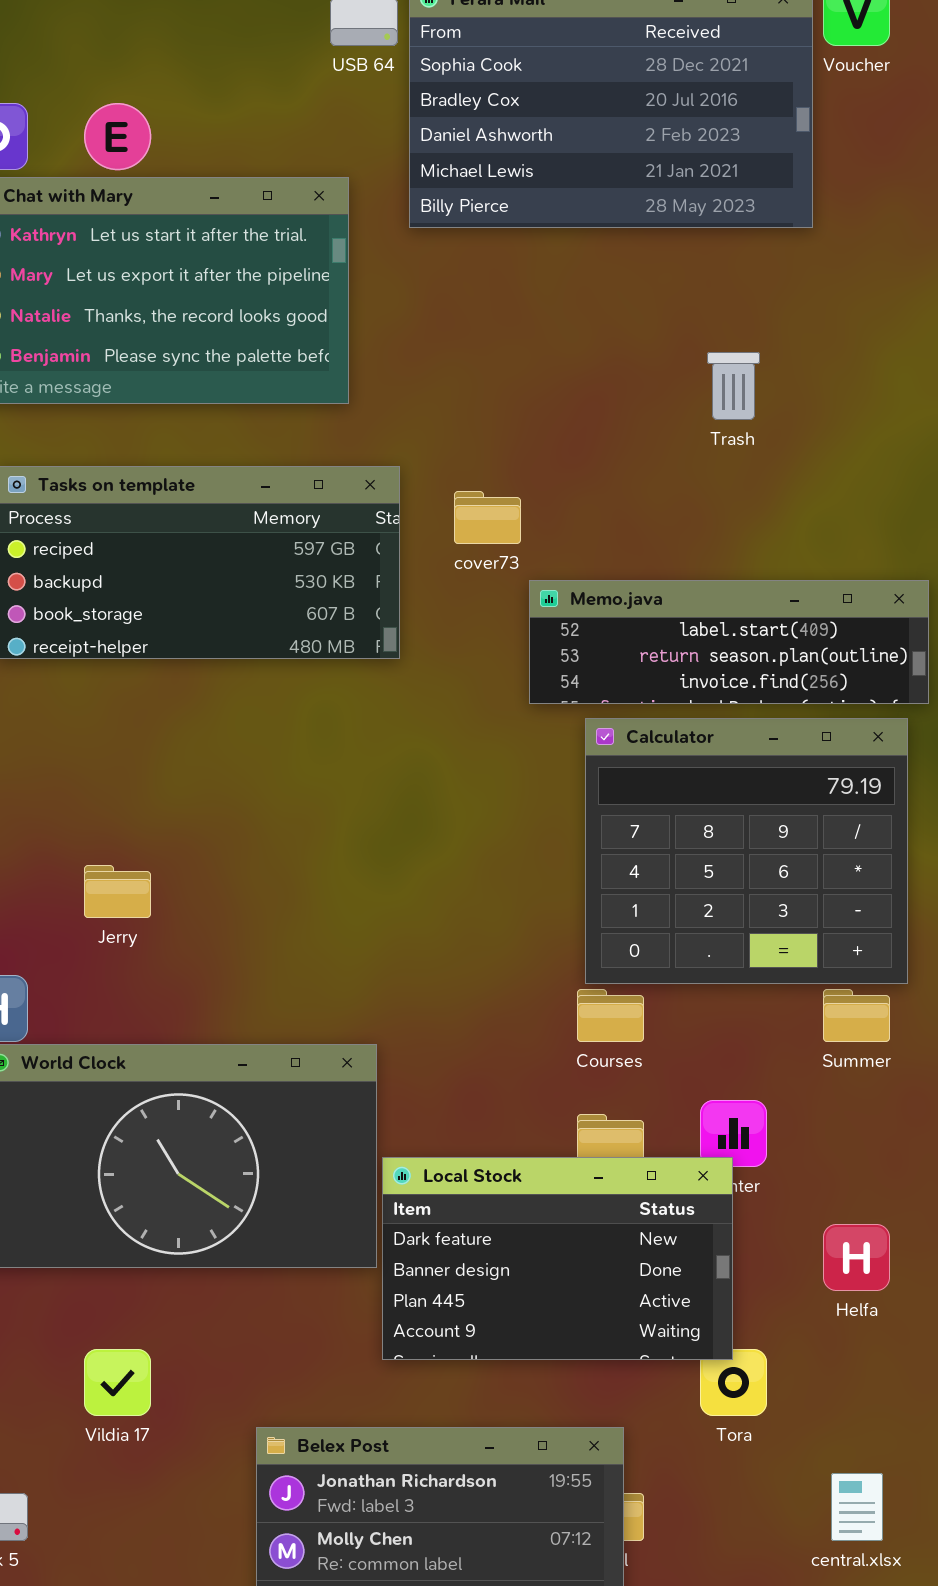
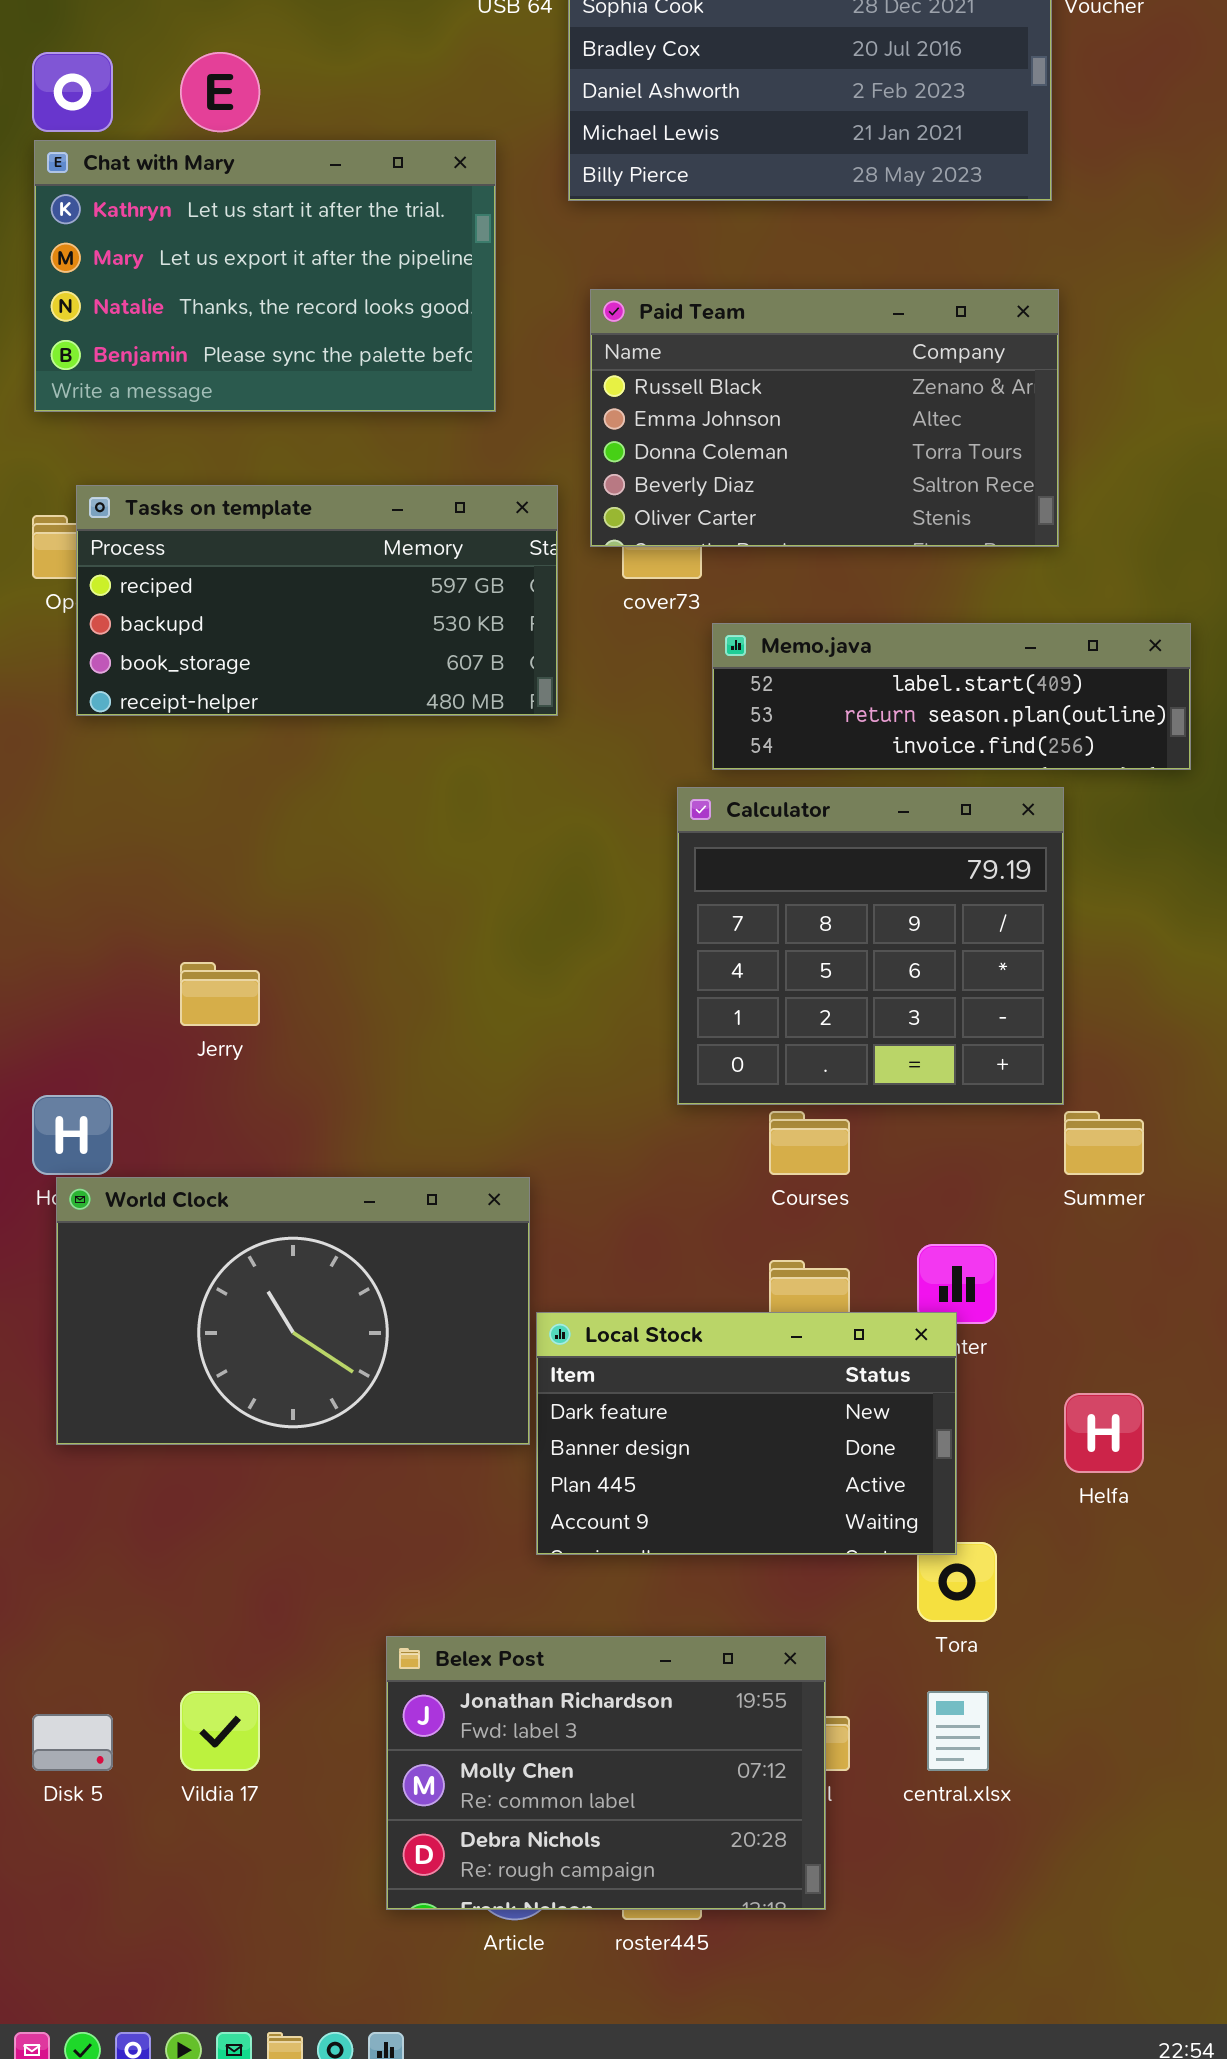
Paid Team: none -> [590,289,1059,547], opened
Calculator: [585,718,908,984] -> [677,787,1064,1105], moved
Vildia 17: [84,1349,151,1416] -> [180,1691,260,1771], moved
central.xlsx: [831,1473,883,1541] -> [927,1691,989,1771], moved

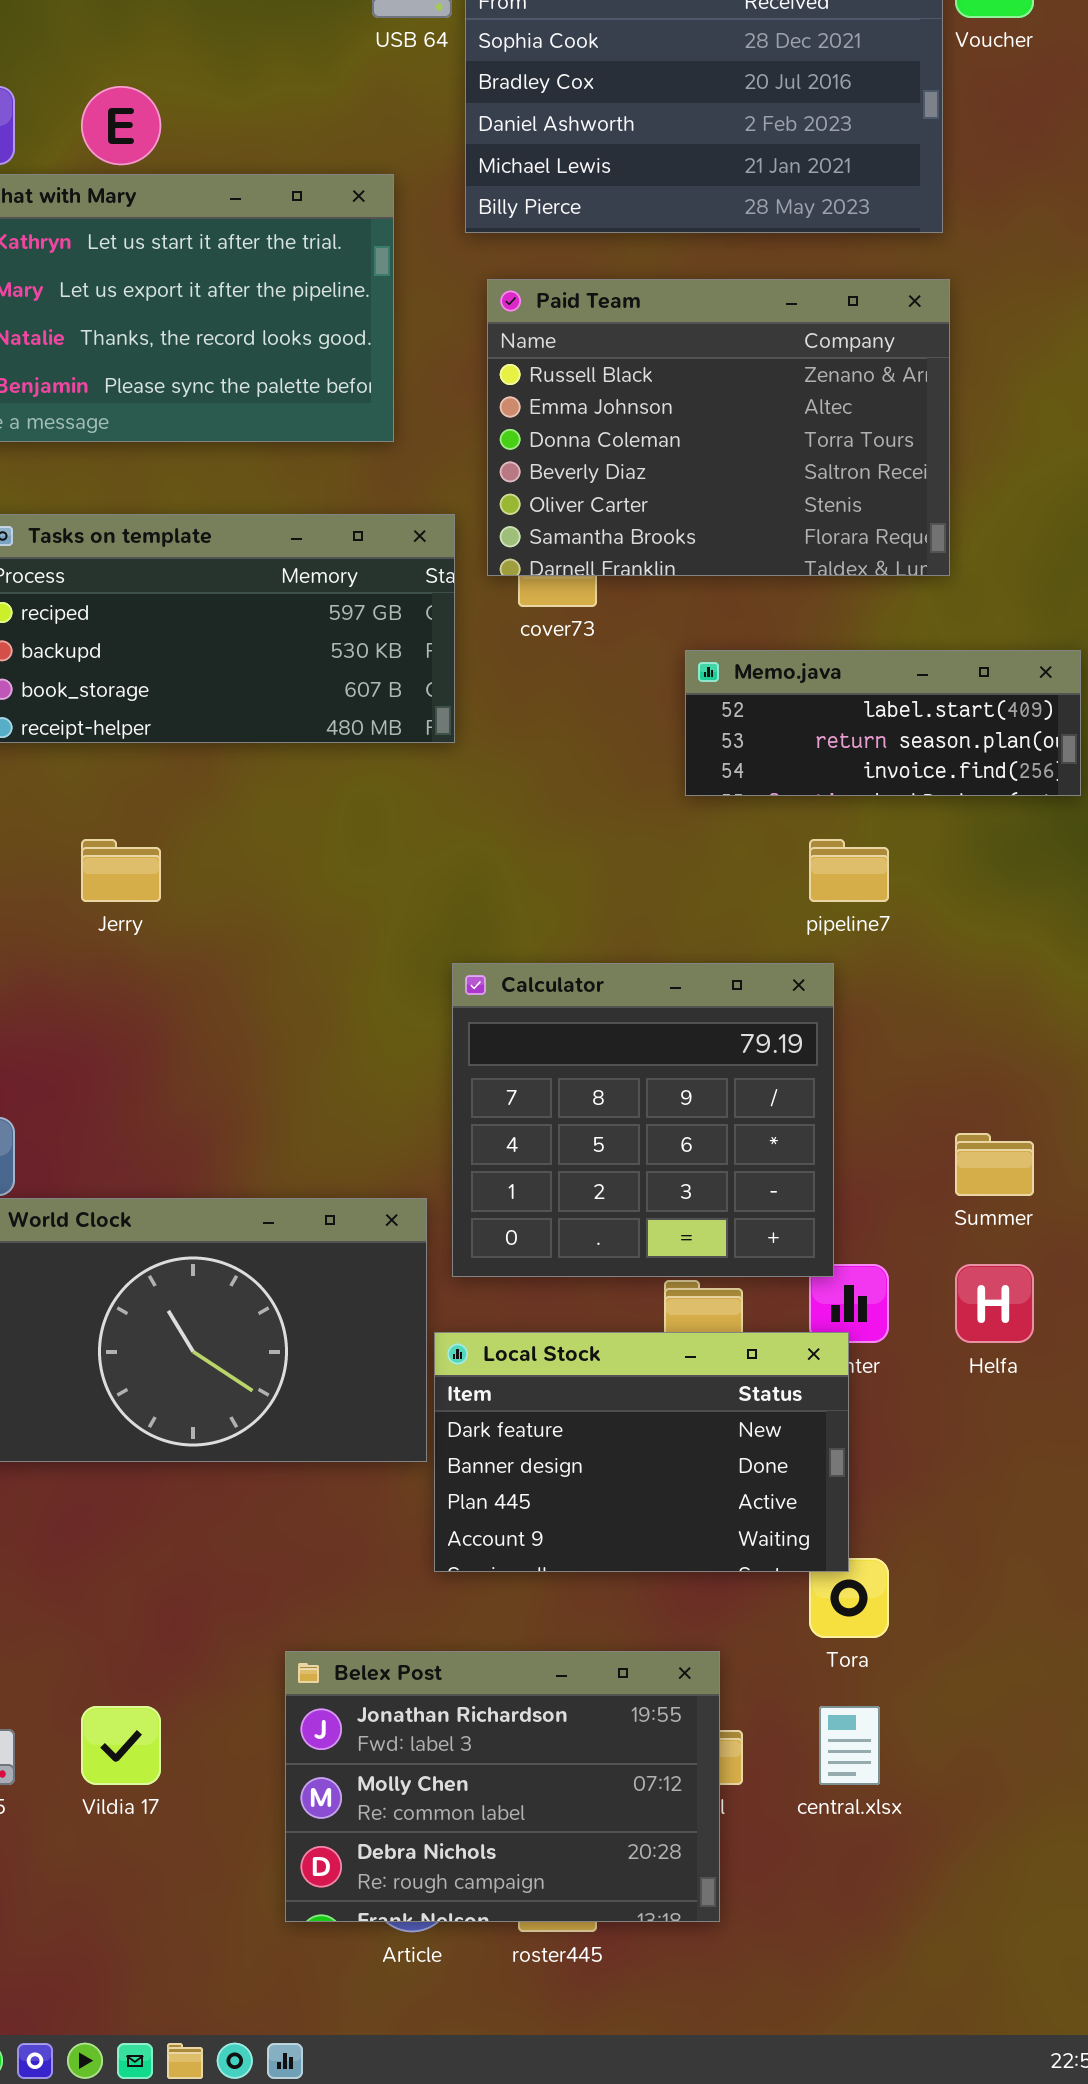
Paid Team: [590,289,1059,547] -> [487,279,950,576], resized
Memo.java: [712,623,1191,770] -> [685,650,1081,796], resized
Calculator: [677,787,1064,1105] -> [452,963,834,1277], moved
Jerry: [180,962,260,1026] -> [81,839,161,902], moved
Helfa: [1064,1393,1144,1473] -> [955,1264,1034,1343], moved

